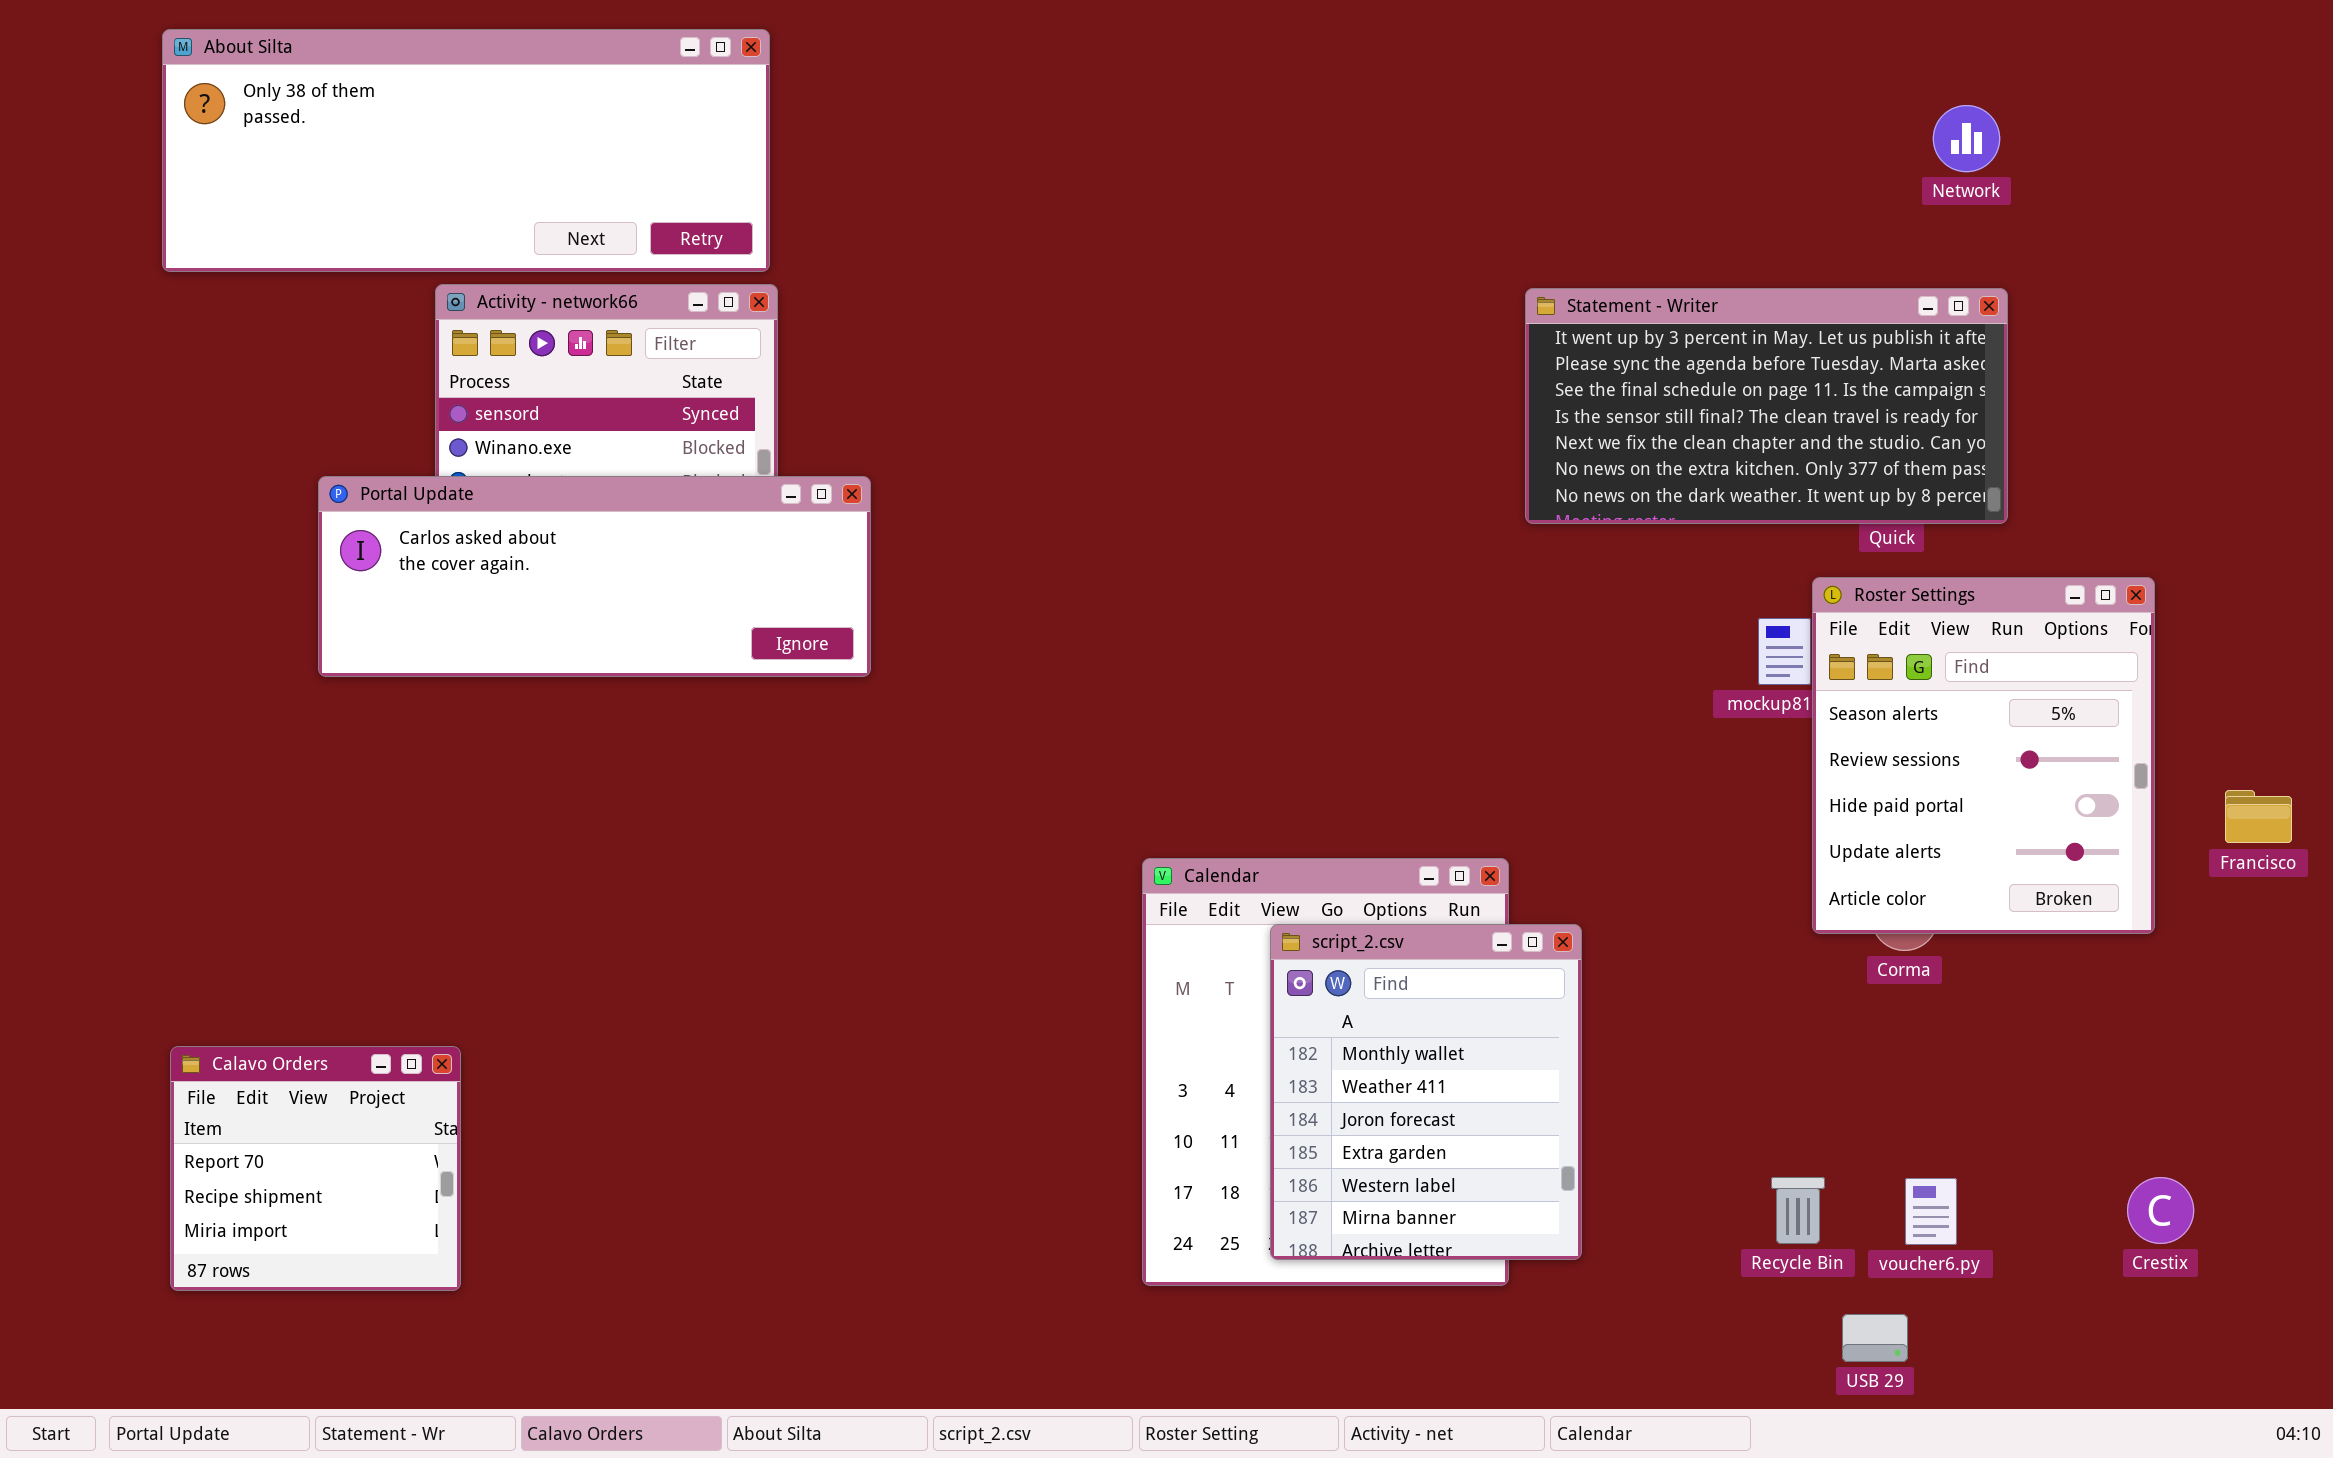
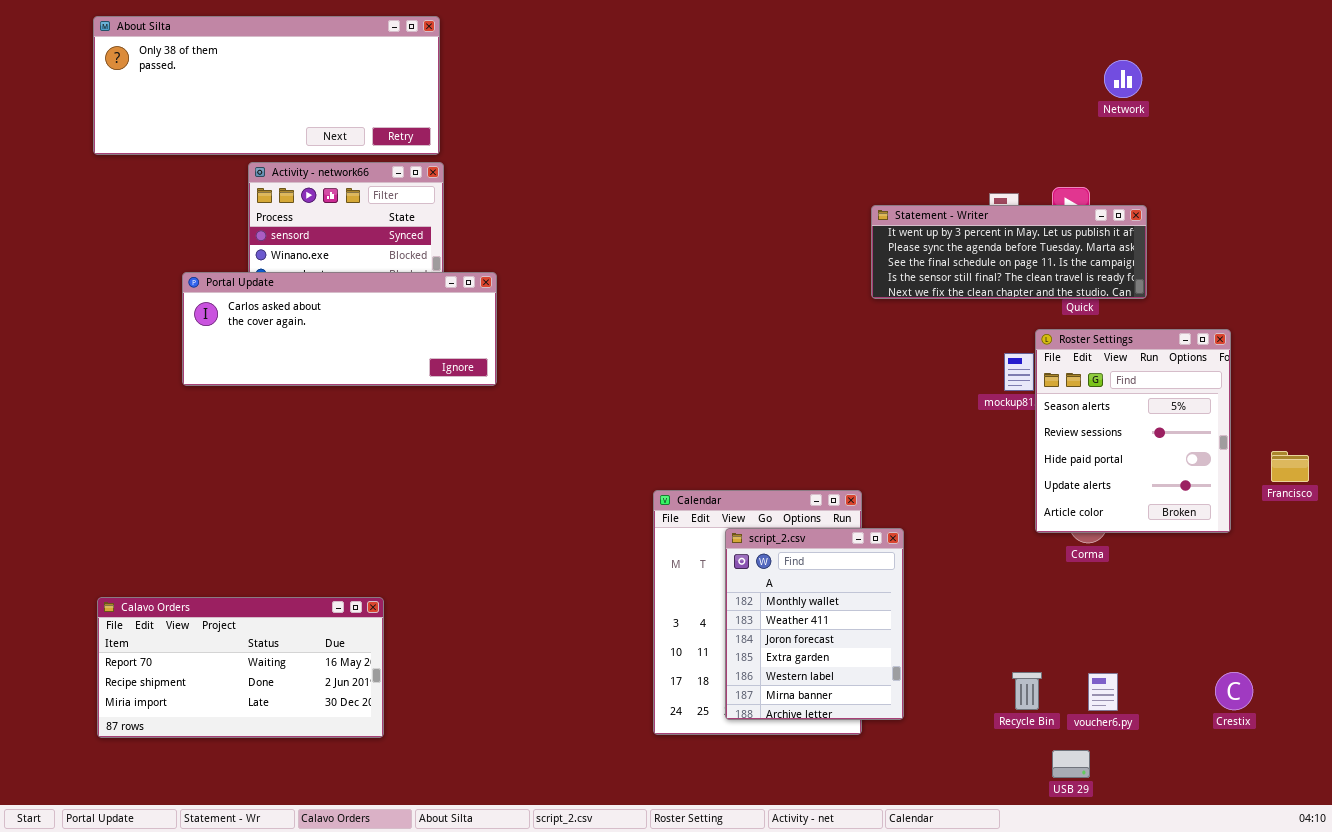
Statement - Writer: [1525,288,2008,524] -> [871,205,1147,299], resized
Calavo Orders: [170,1046,461,1291] -> [97,597,384,738], resized

